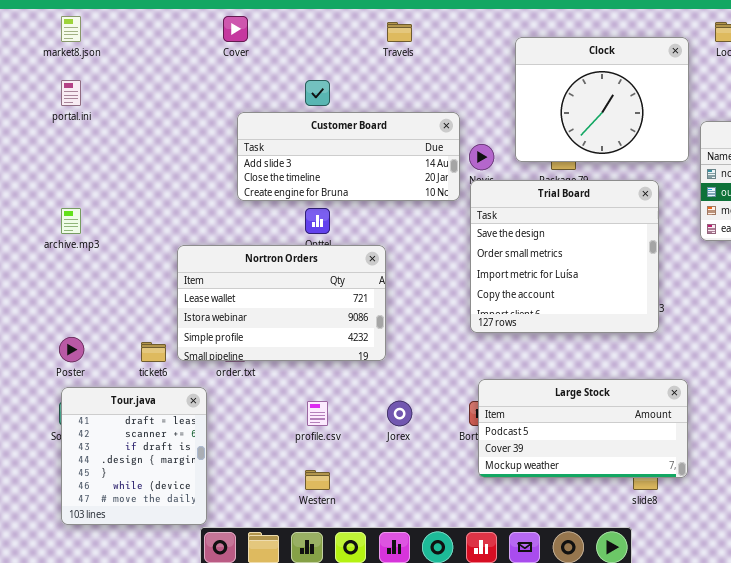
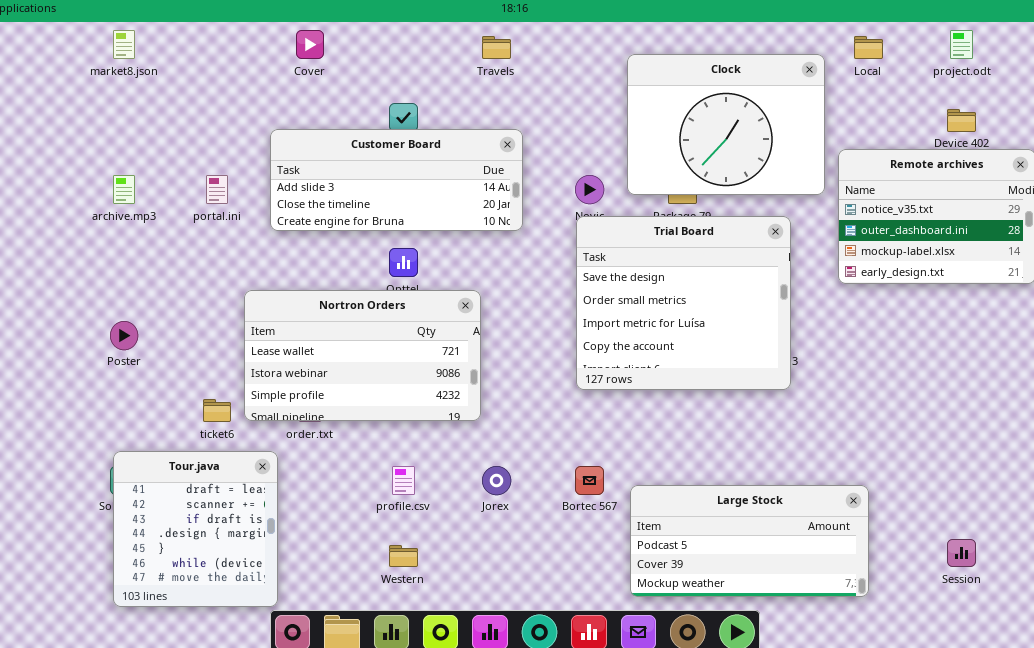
portal.ini: [61,80,81,106] -> [206,175,228,204], moved
Customer Board: [237,112,460,201] -> [270,129,523,231], moved
archive.mp3: [61,208,81,234] -> [113,175,135,204], moved
Poster: [59,337,84,362] -> [110,321,138,350], moved
Large Stock: [478,379,688,478] -> [630,485,869,597], moved

